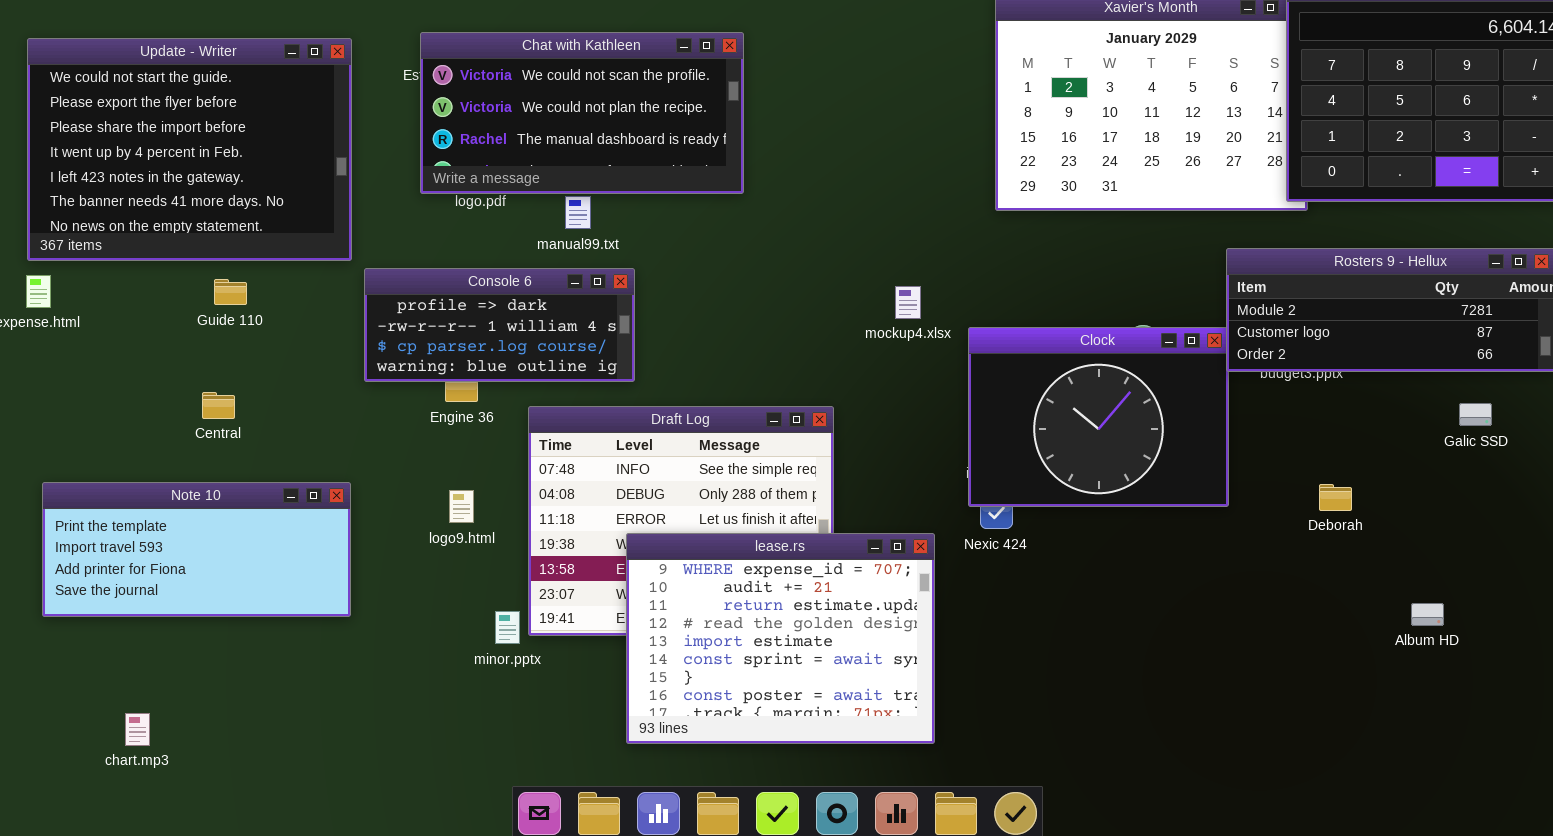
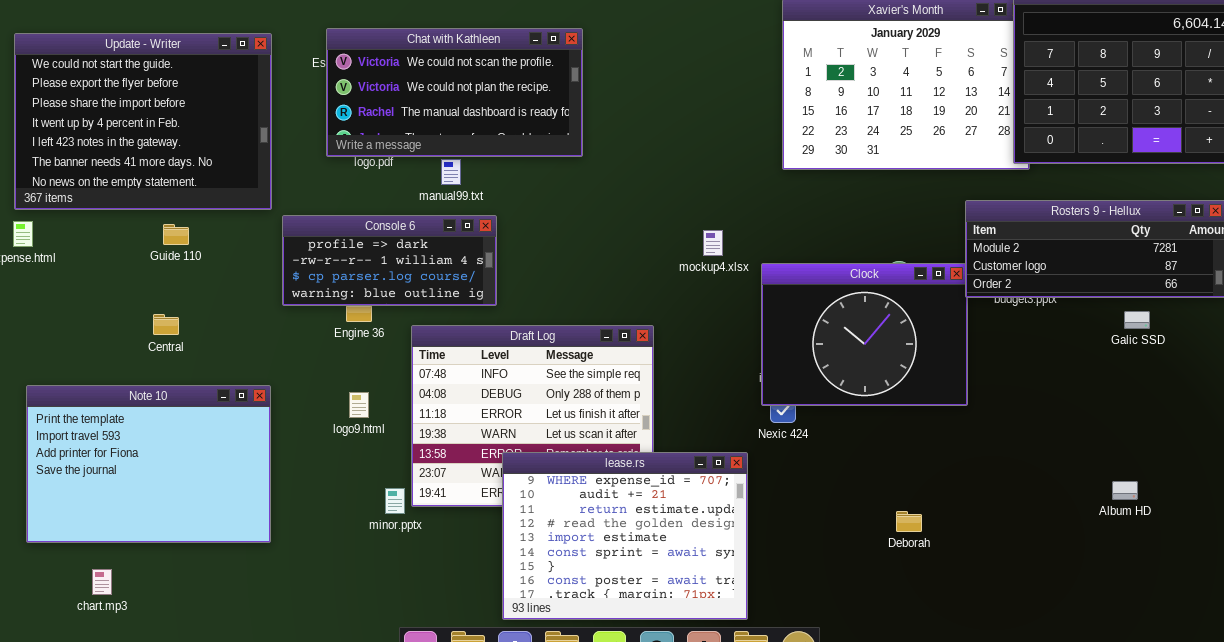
Galic SSD: [1459,403,1492,426] -> [1124,311,1150,329], moved
Note 10: [42,482,351,617] -> [26,385,271,543], resized
Deborah: [1319,484,1352,511] -> [896,511,922,532], moved
lease.rs: [626,533,935,744] -> [502,452,748,620], moved

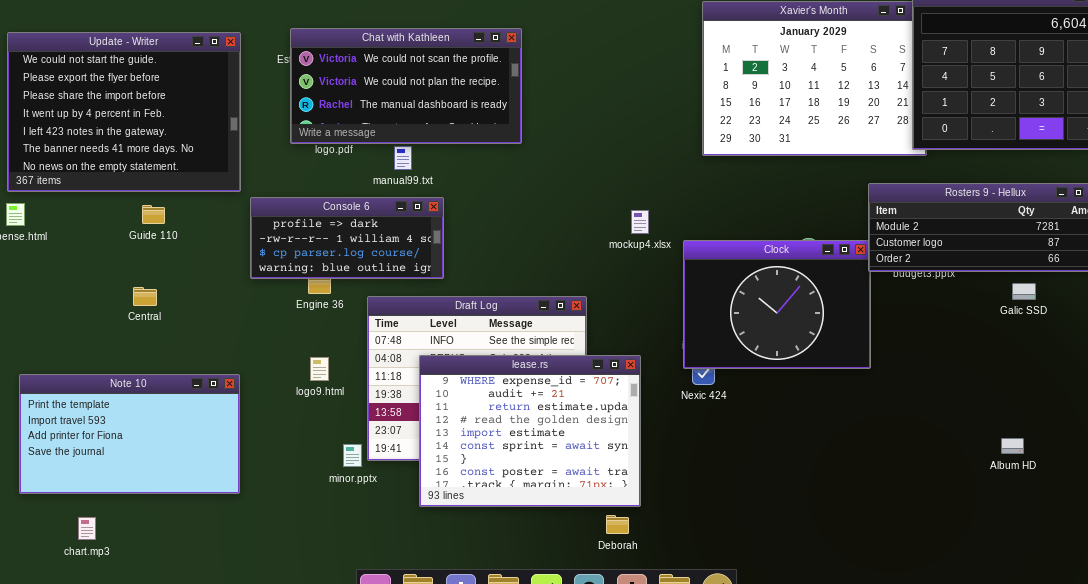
Note 10: [26,385,271,543] -> [19,374,240,494], resized
lease.rs: [502,452,748,620] -> [419,355,641,507], moved
Deborah: [896,511,922,532] -> [606,515,629,534], moved

